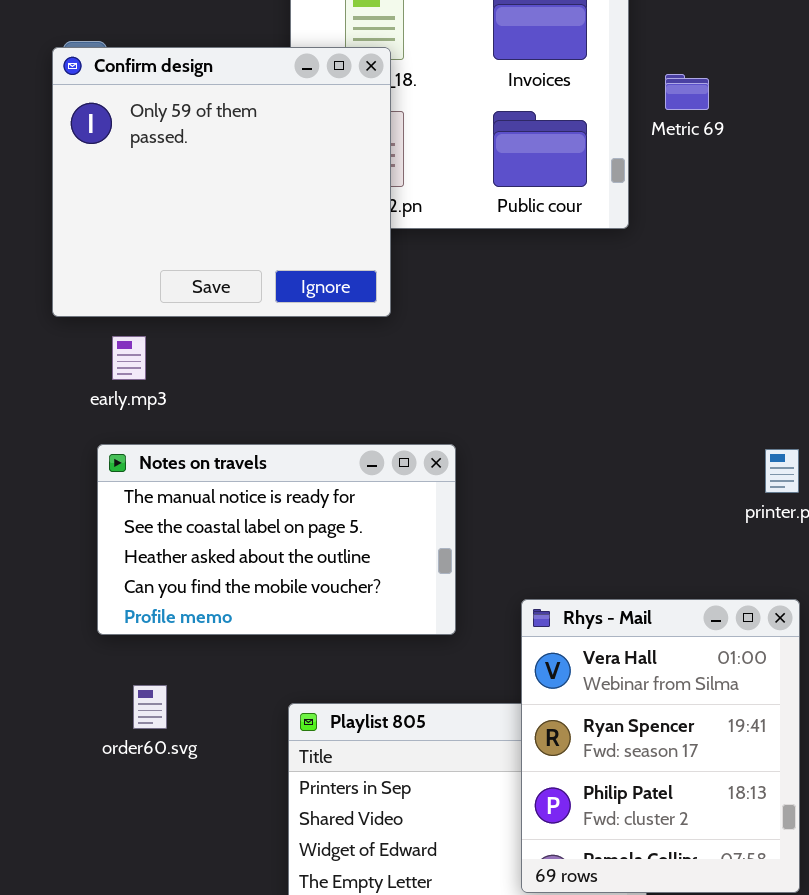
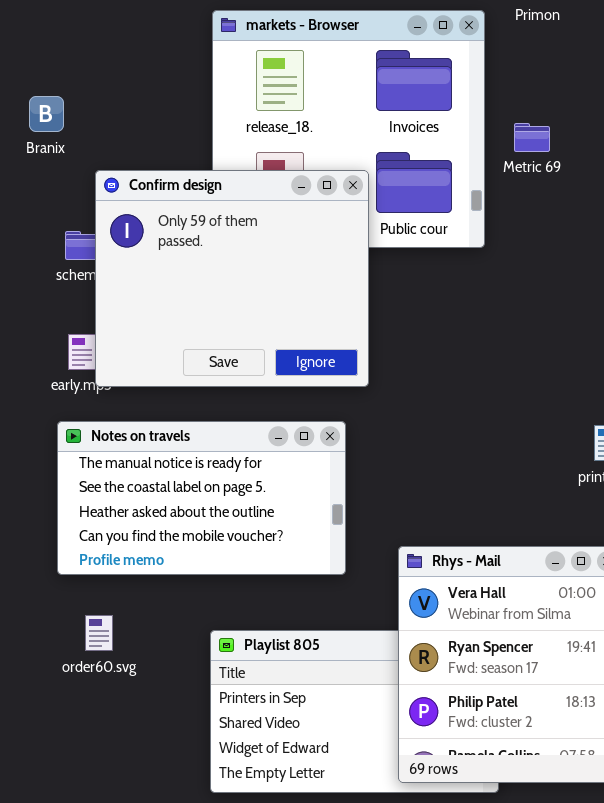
Confirm design: [52,47,391,317] -> [95,170,369,387], moved

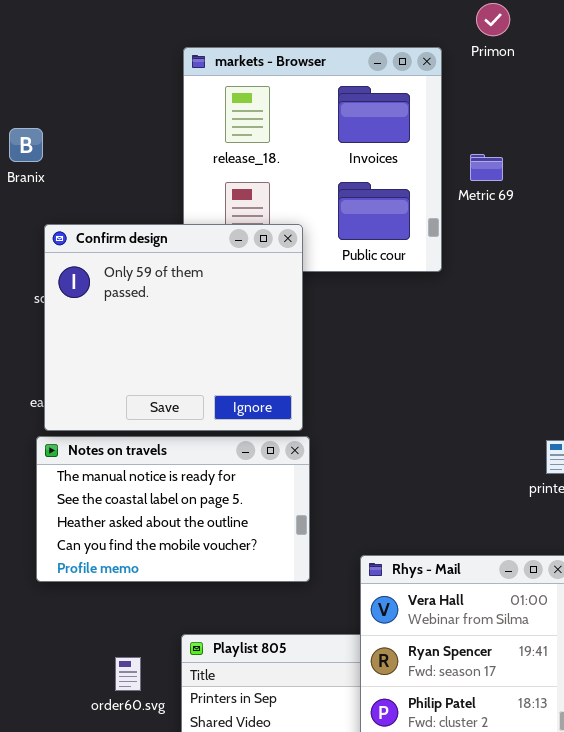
Confirm design: [95,170,369,387] -> [44,224,303,431], moved
order60.svg: [85,615,113,651] -> [115,657,141,691], moved

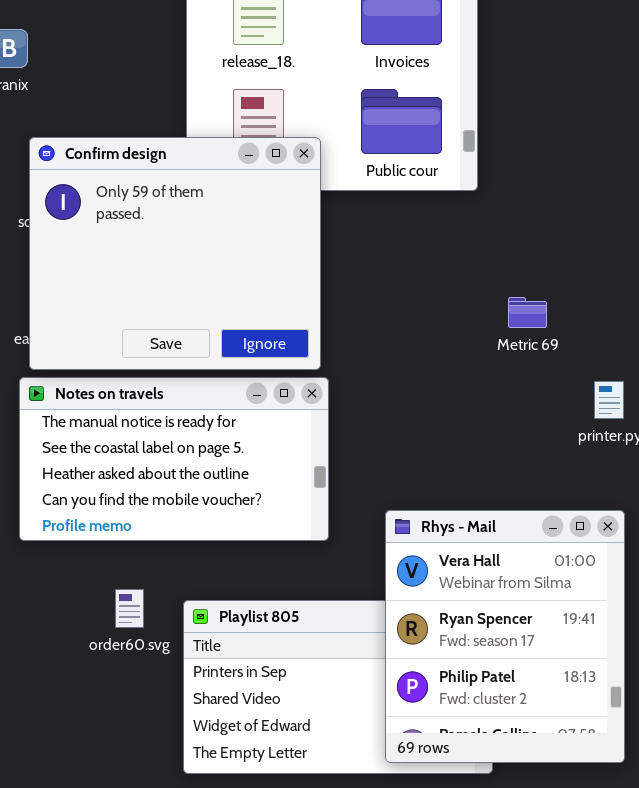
Metric 69: [470,154,503,181] -> [508,297,547,328], moved
order60.svg: [115,657,141,691] -> [115,589,144,628], moved

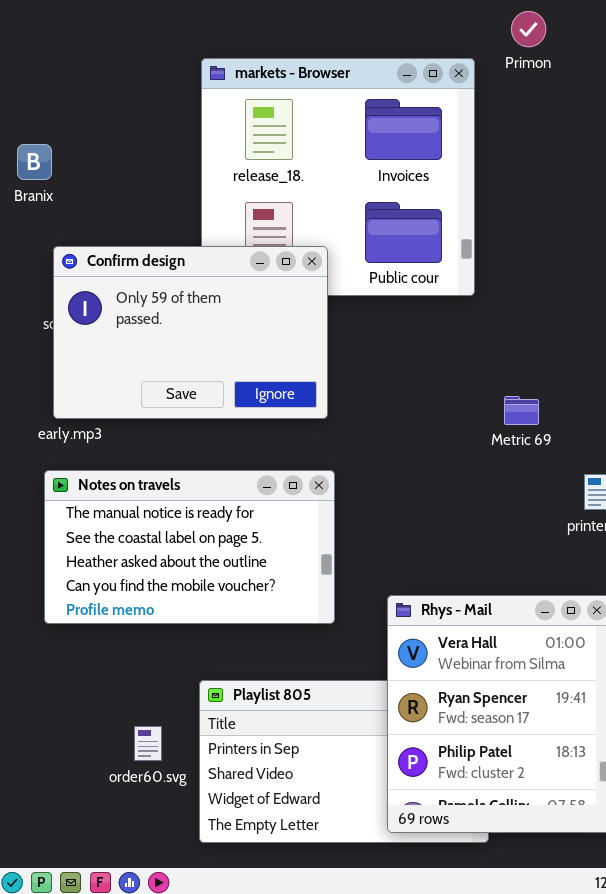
Confirm design: [29,137,321,370] -> [53,246,328,419], resized
order60.svg: [115,589,144,628] -> [134,726,162,761], moved

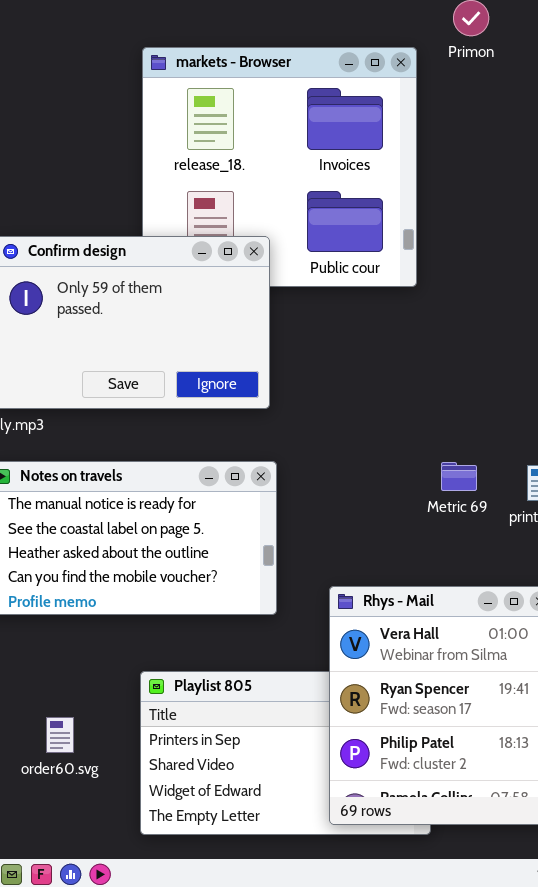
Metric 69: [504,396,539,425] -> [441,462,477,491], moved
order60.svg: [134,726,162,761] -> [46,717,74,753], moved

